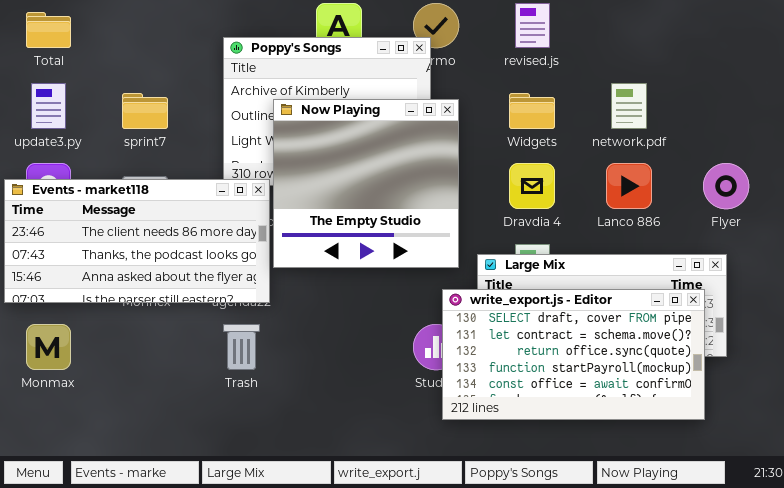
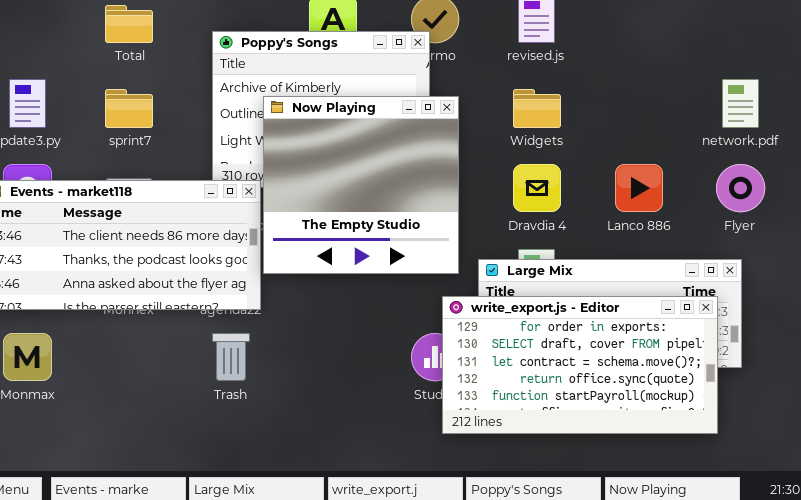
Total: [26,12,71,48] -> [105,5,153,43], moved
network.pdf: [611,83,647,129] -> [722,79,759,128], moved
write_export.js - Editor: [442,289,705,420] -> [442,296,718,434], scrolled up 1 row

